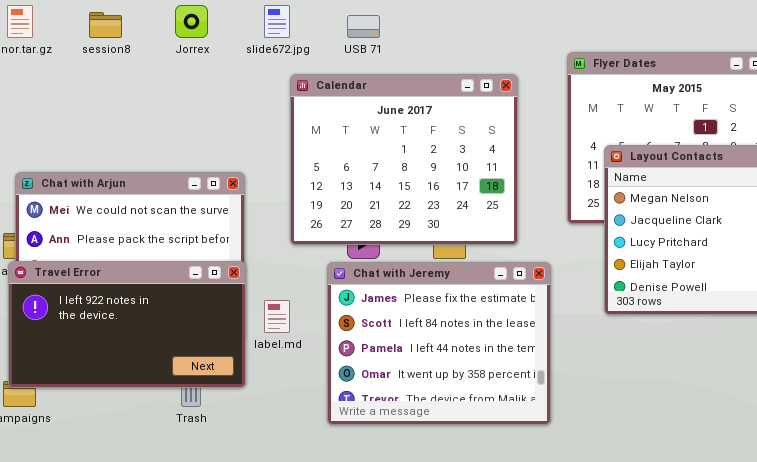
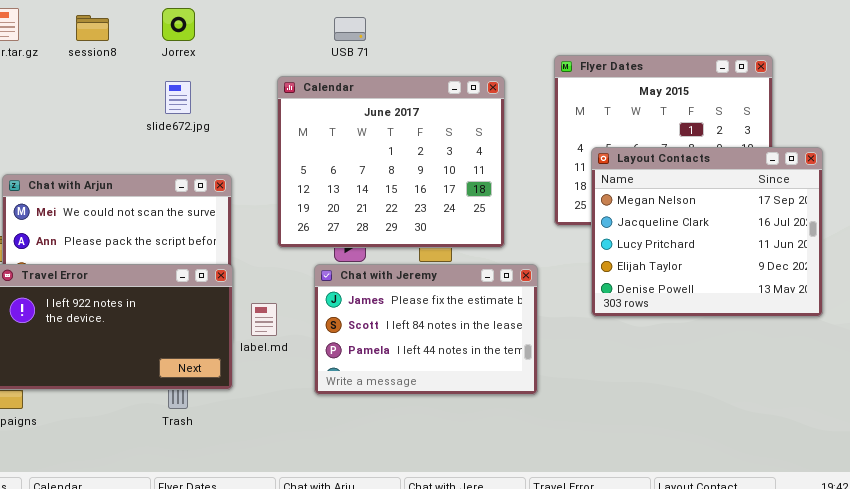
slide672.jpg: [264,5,290,38] -> [165,81,191,114], moved
Chat with Jeremy: [327,262,551,425] -> [314,264,538,395], resized

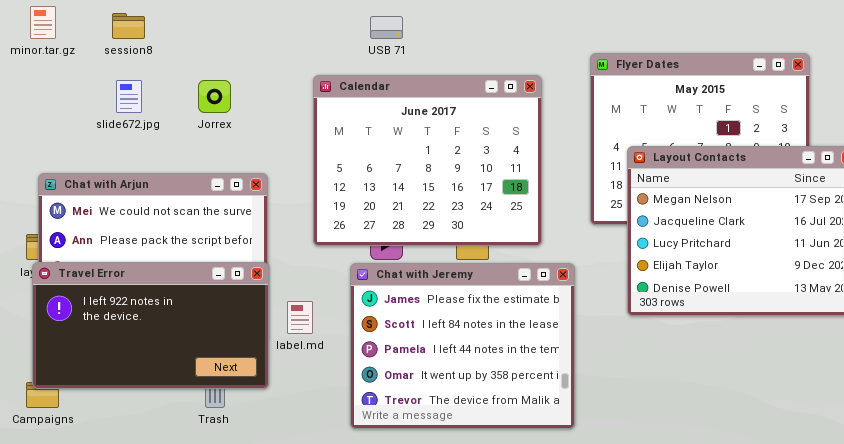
Jorrex: [162,8,195,41] -> [198,80,231,113], moved
slide672.jpg: [165,81,191,114] -> [116,80,142,113], moved
Chat with Jeremy: [314,264,538,395] -> [350,263,575,429], resized

